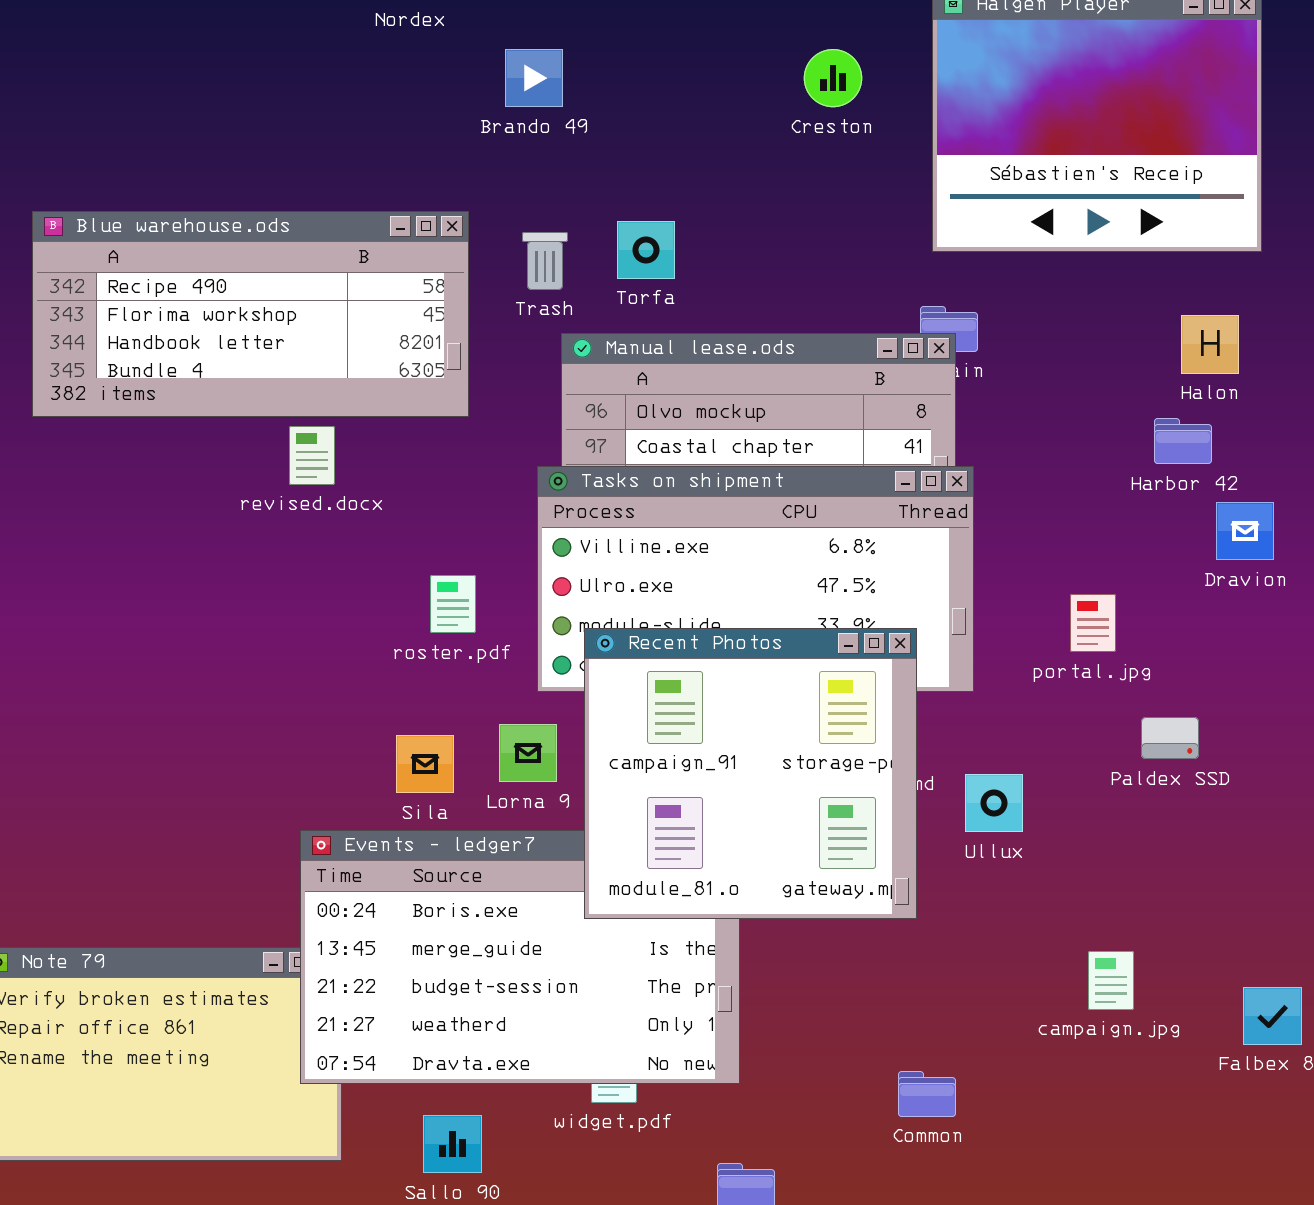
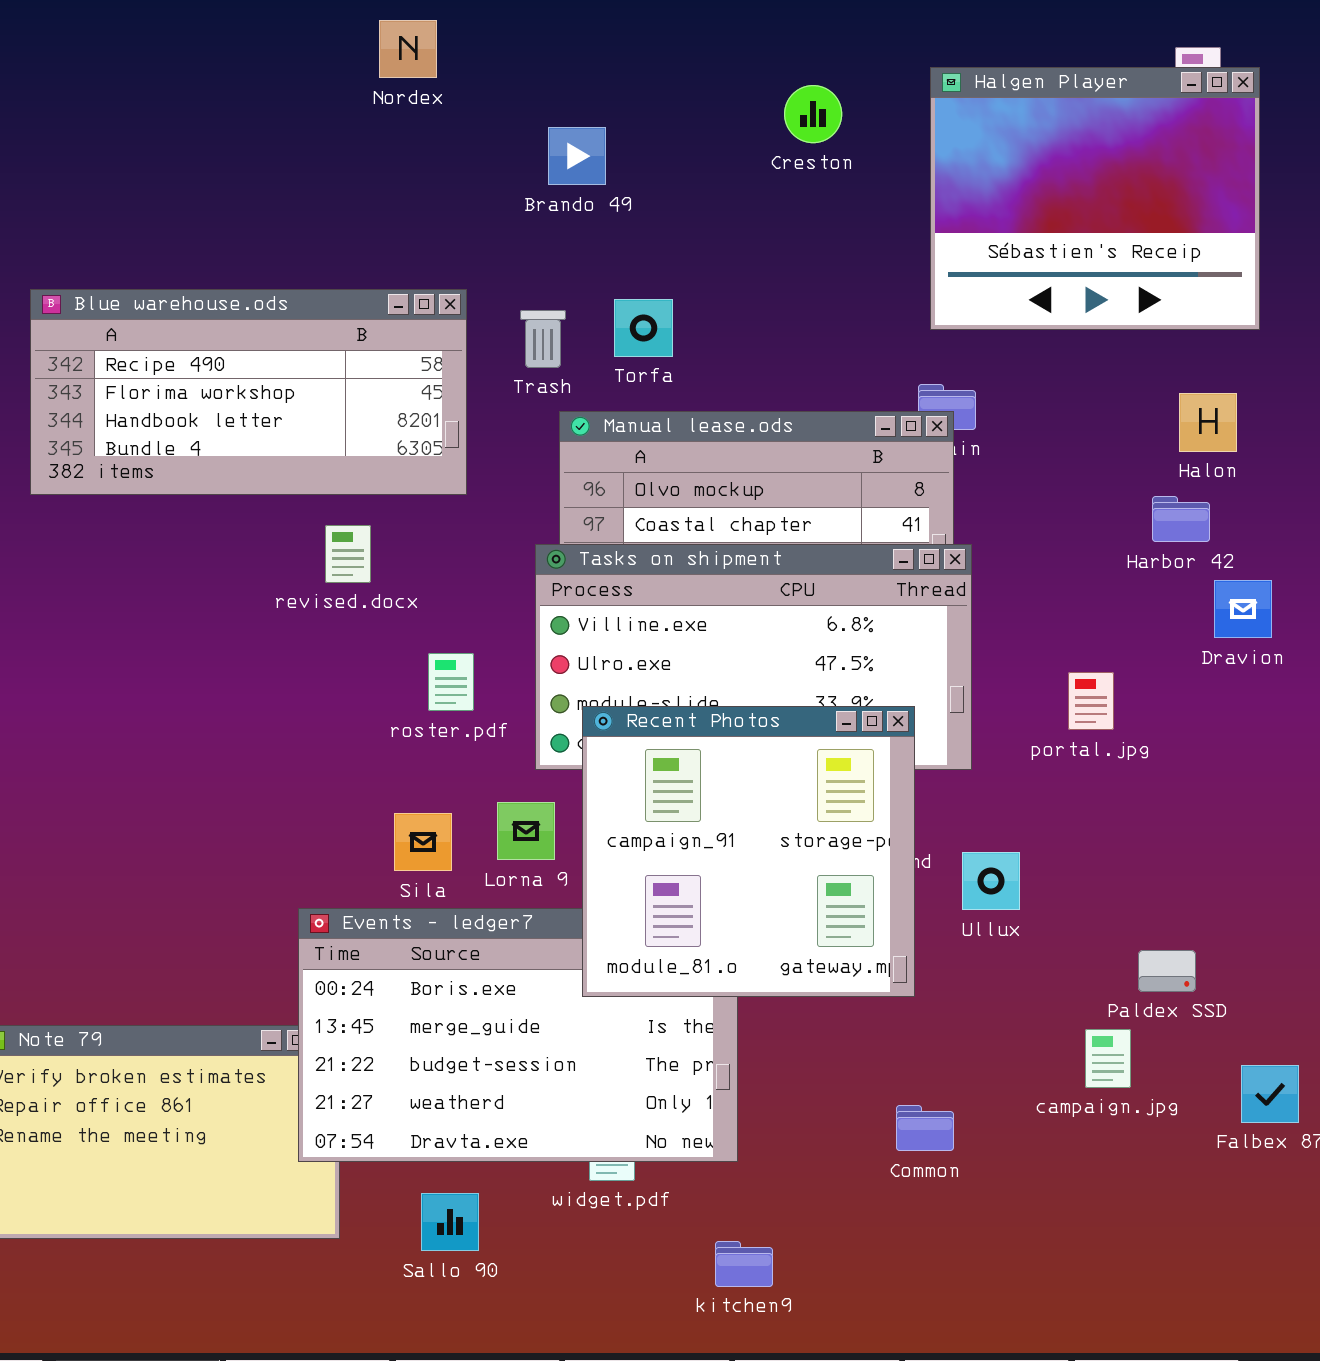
Brando 49: [505,49,563,107] -> [548,127,606,185], moved
Creston: [804,49,862,107] -> [784,85,842,143], moved
revised.docx: [289,426,335,485] -> [325,525,371,583], moved
Paldex SSD: [1141,717,1199,759] -> [1138,950,1196,992], moved
Common: [898,1071,956,1117] -> [896,1105,954,1151], moved

